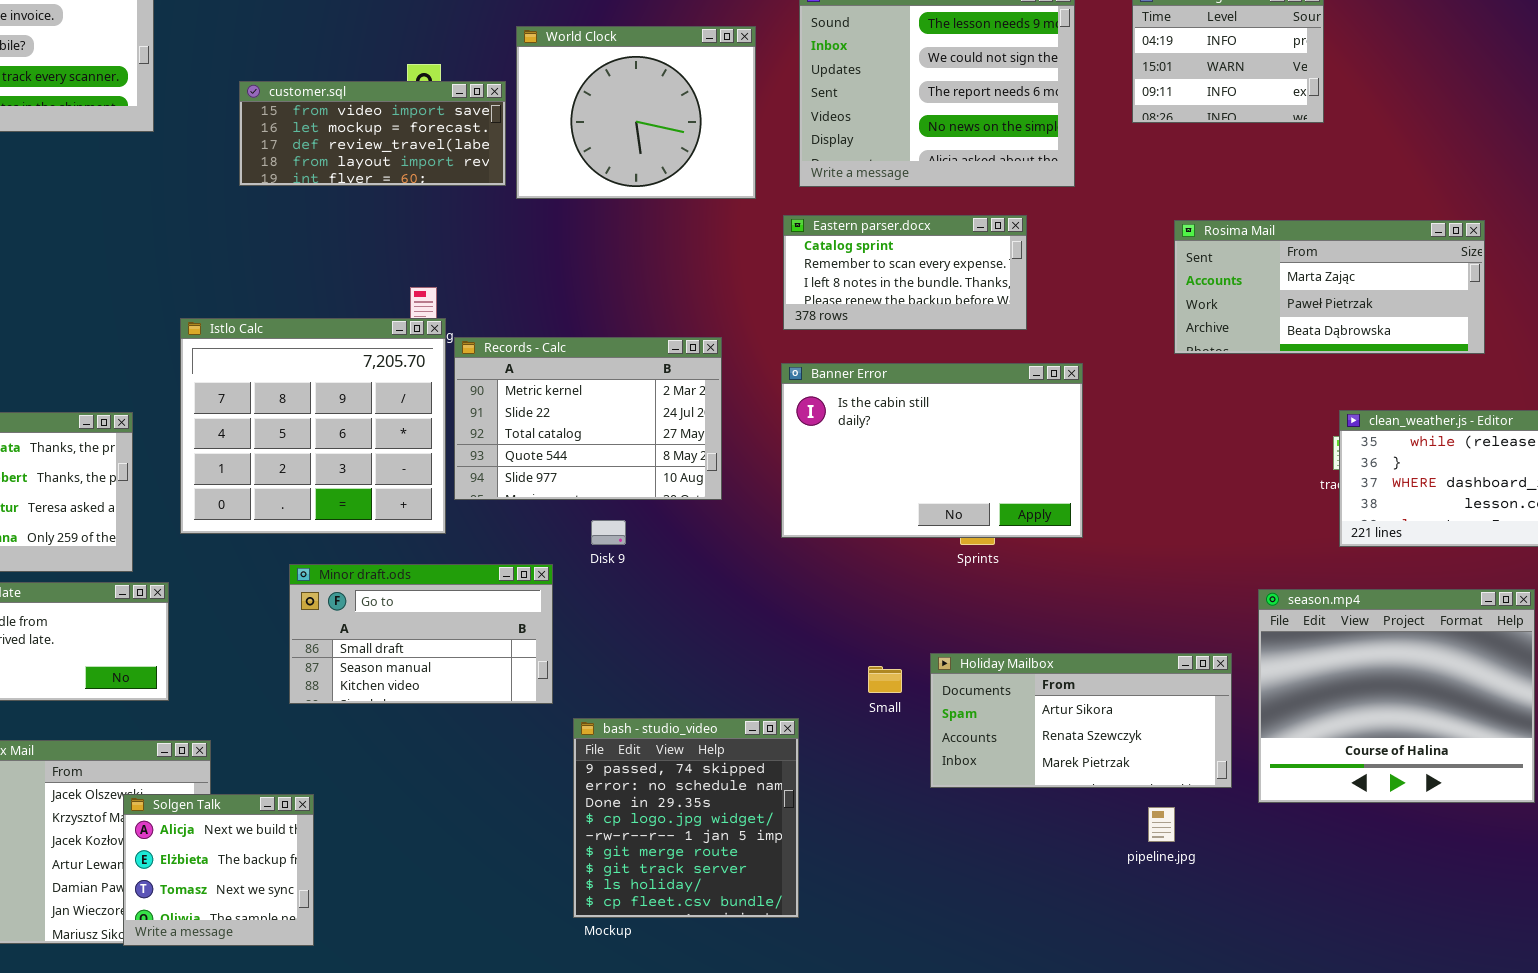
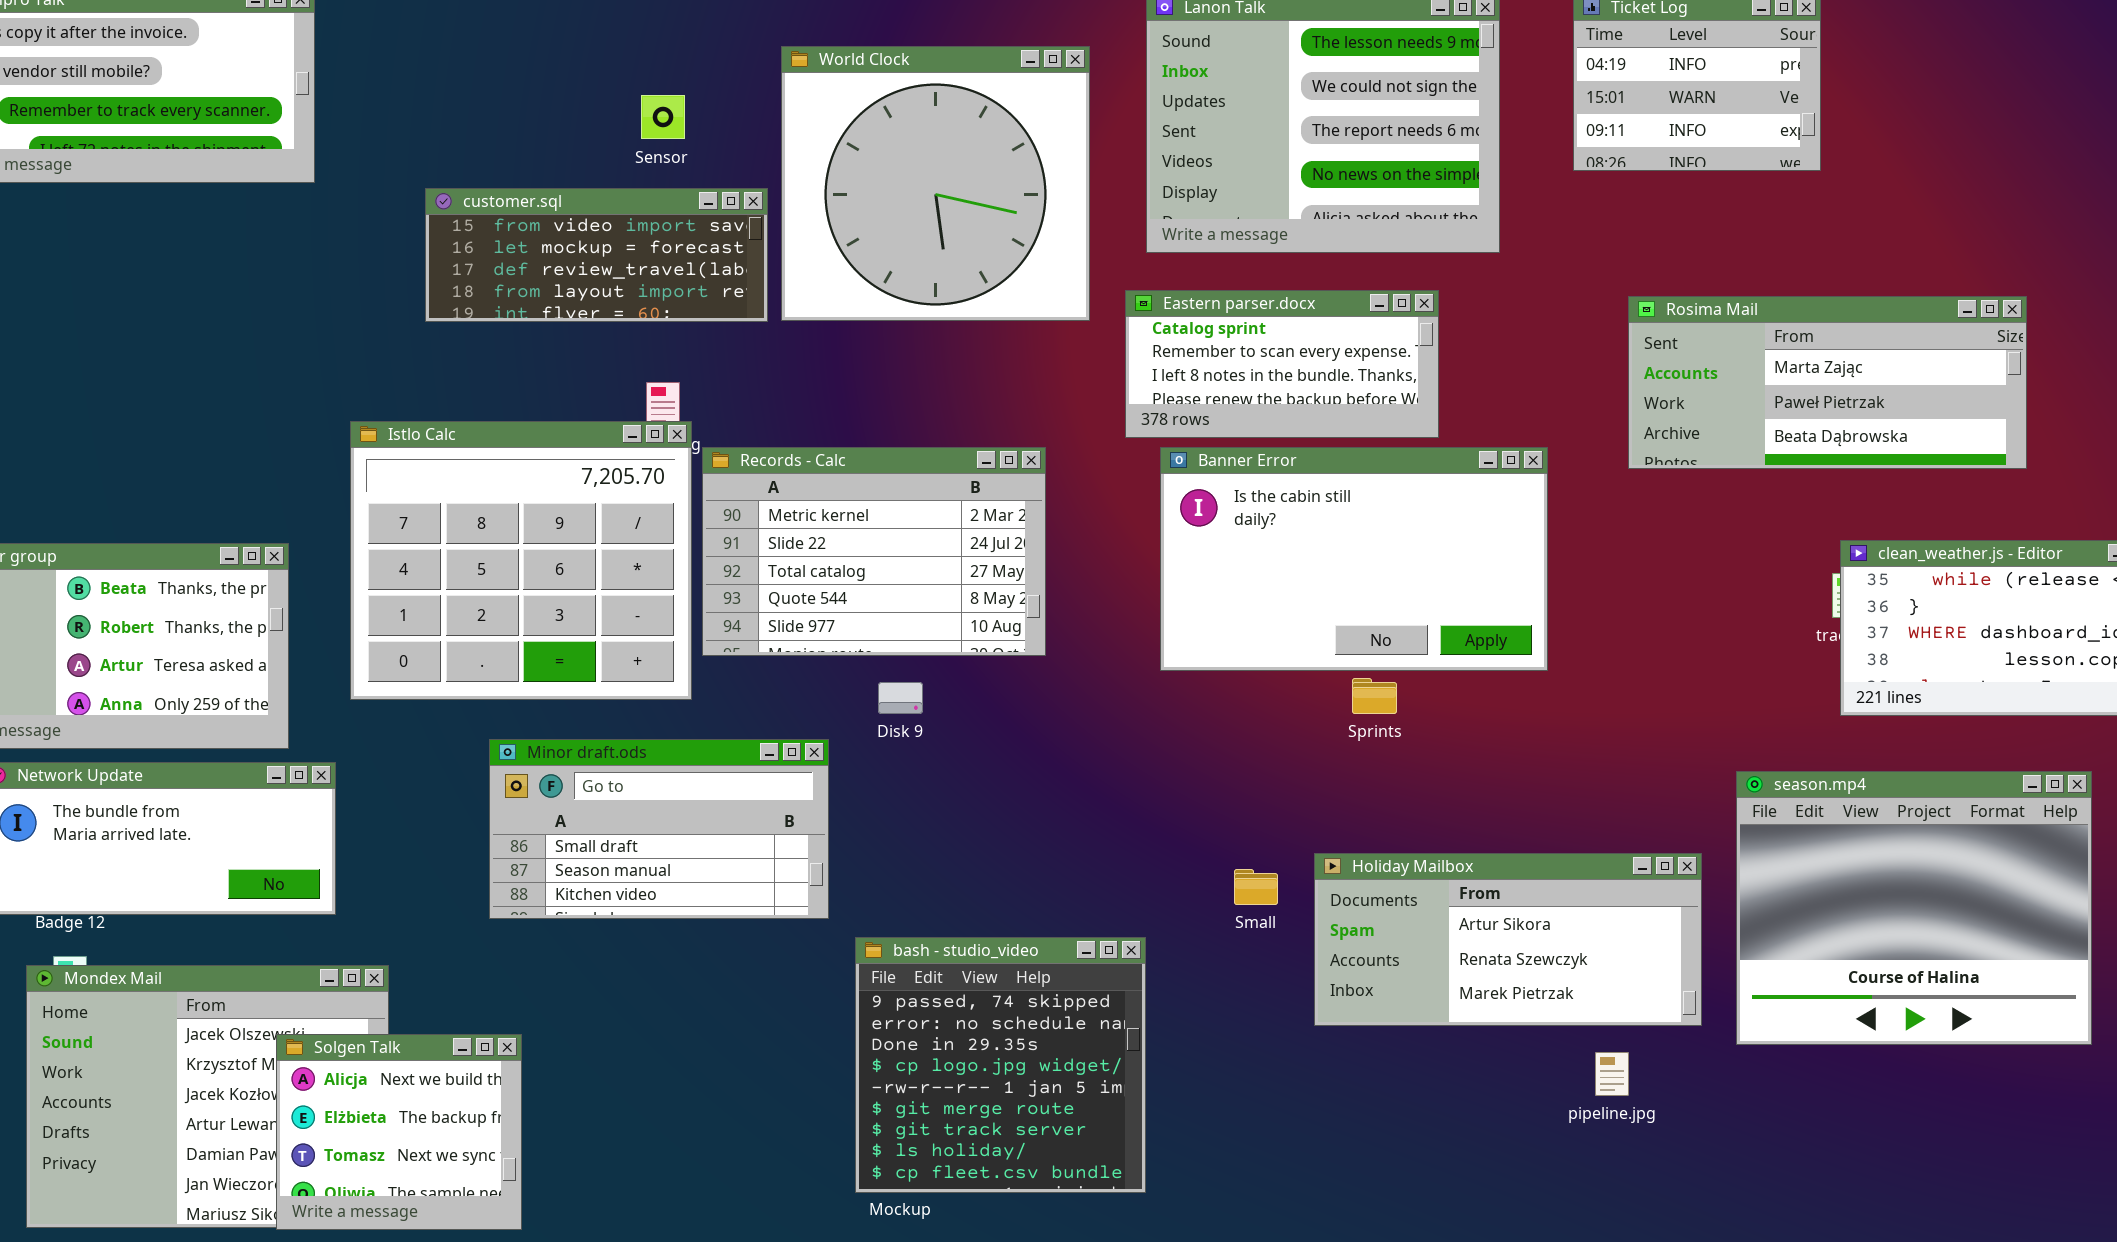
World Clock: [516,26,756,199] -> [781,46,1090,321], resized
customer.sql: [239,81,506,186] -> [425,188,768,322], moved
Banner Error: [781,363,1083,538] -> [1160,447,1548,671], moved

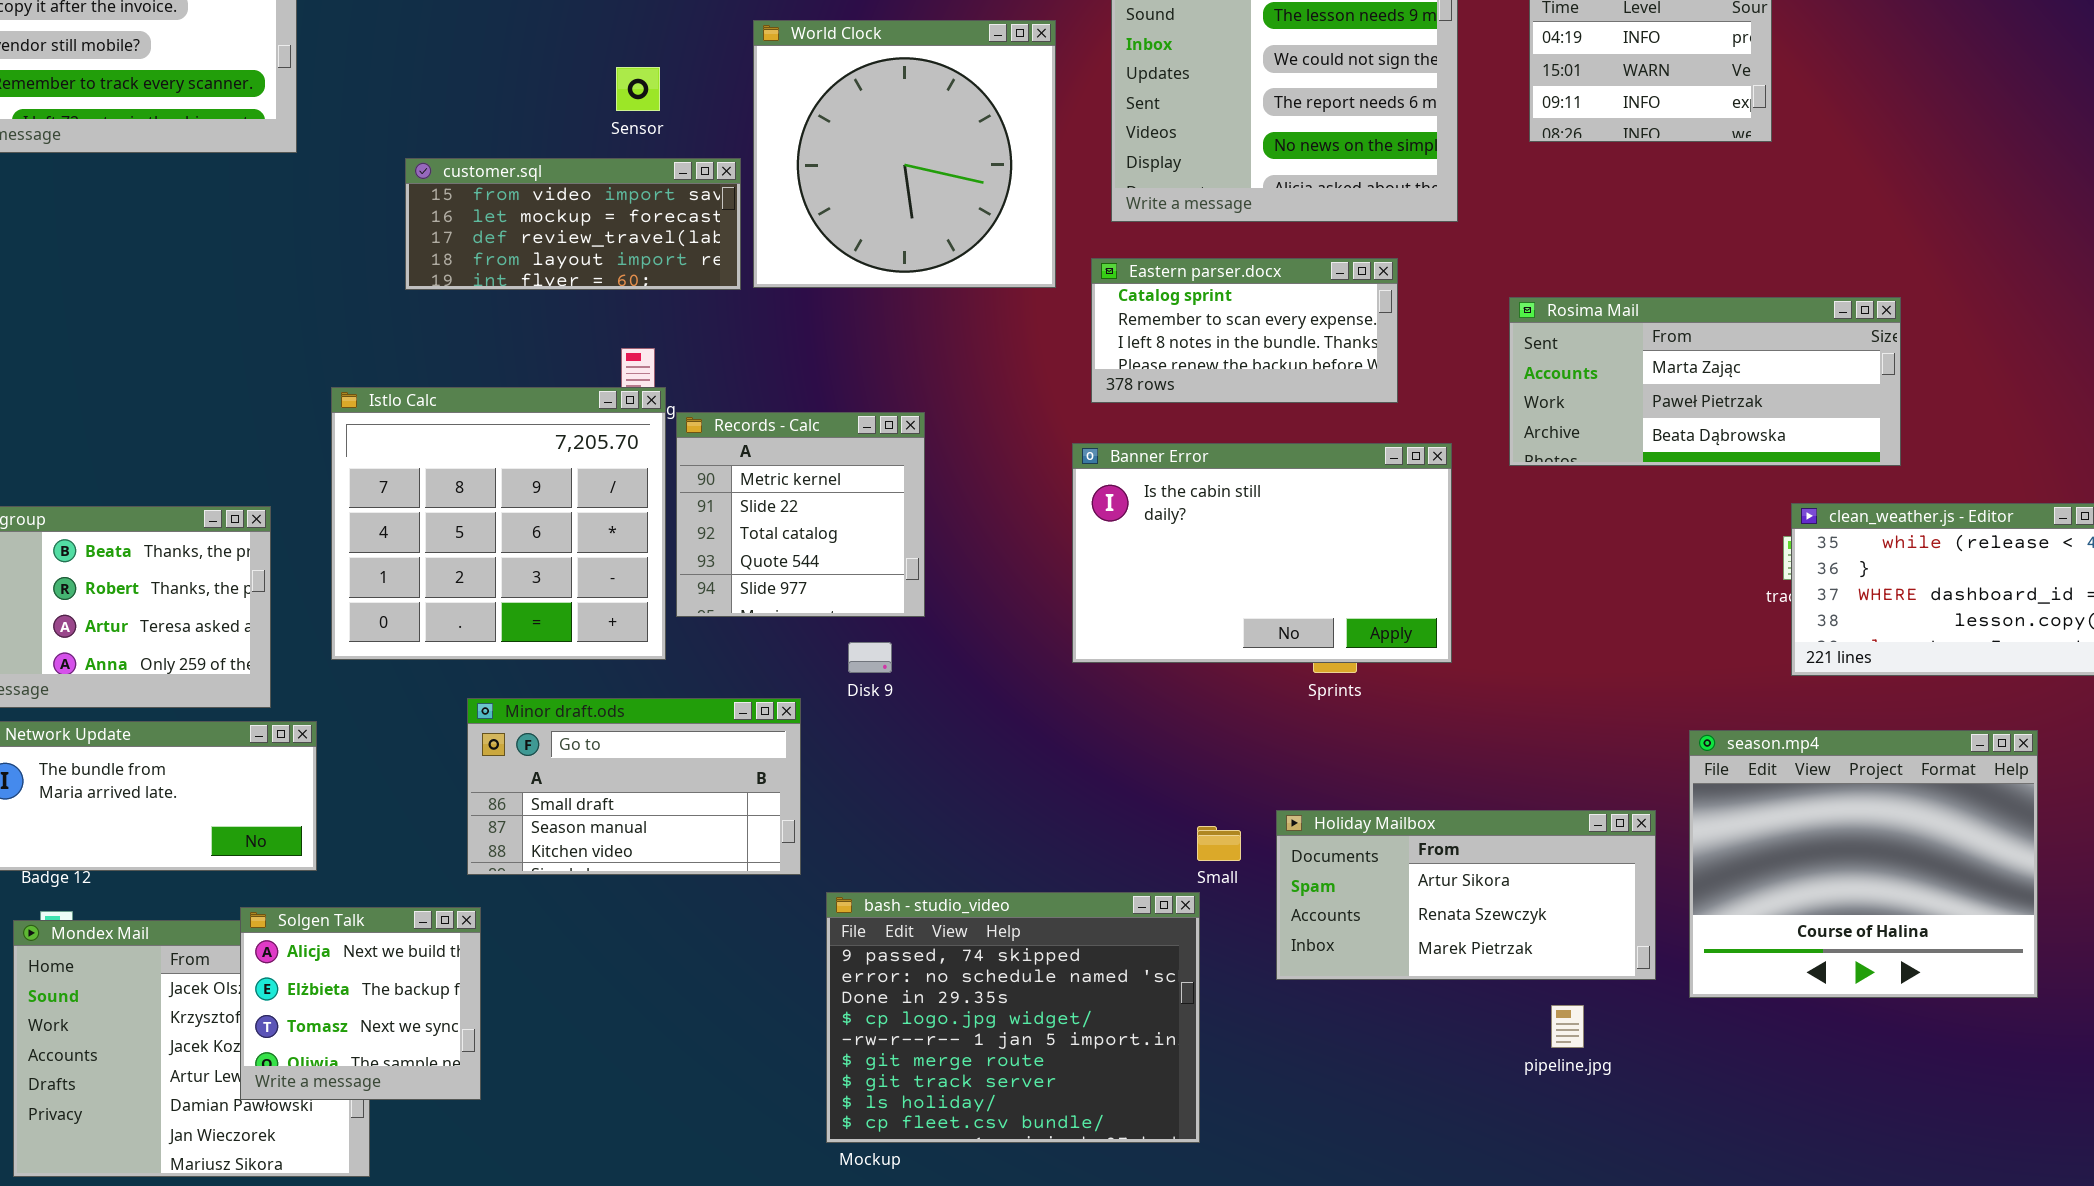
Rosima Mail: [1628,296,2027,469] -> [1509,297,1901,466], moved
Records - Calc: [702,447,1046,656] -> [676,412,925,617], resized
Banner Error: [1160,447,1548,671] -> [1072,443,1452,663], moved
bash - studio_video: [855,937,1146,1193] -> [826,892,1200,1143], resized
Solgen Talk: [276,1034,522,1230] -> [240,907,481,1100], moved

